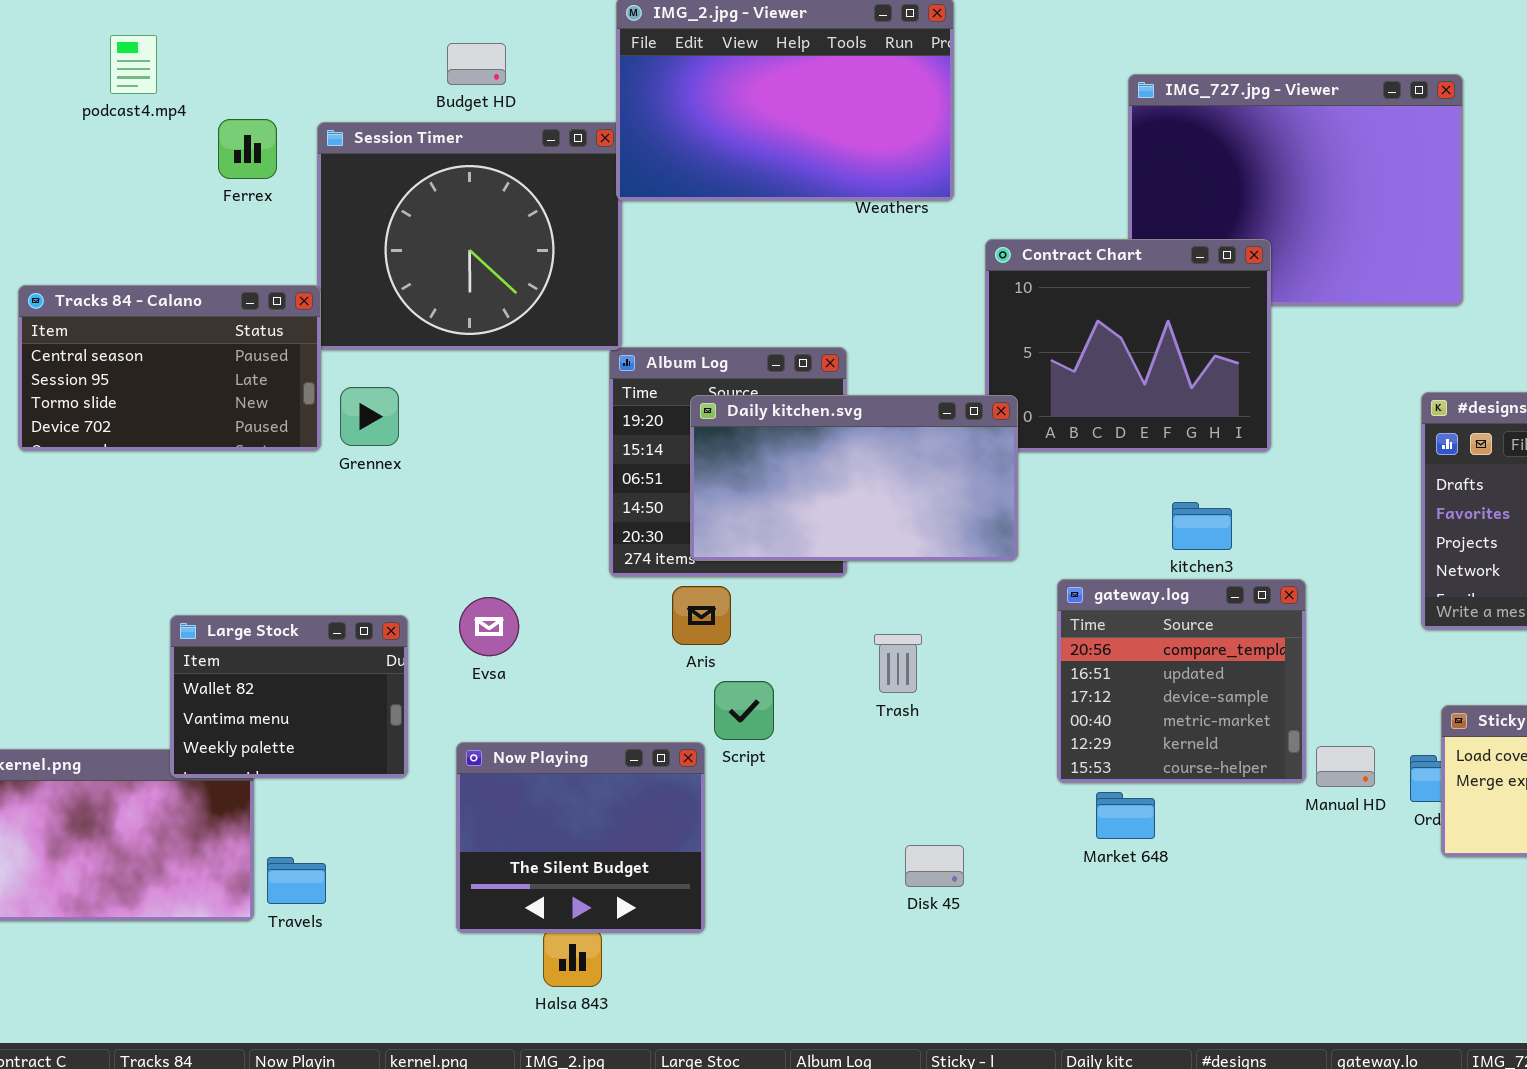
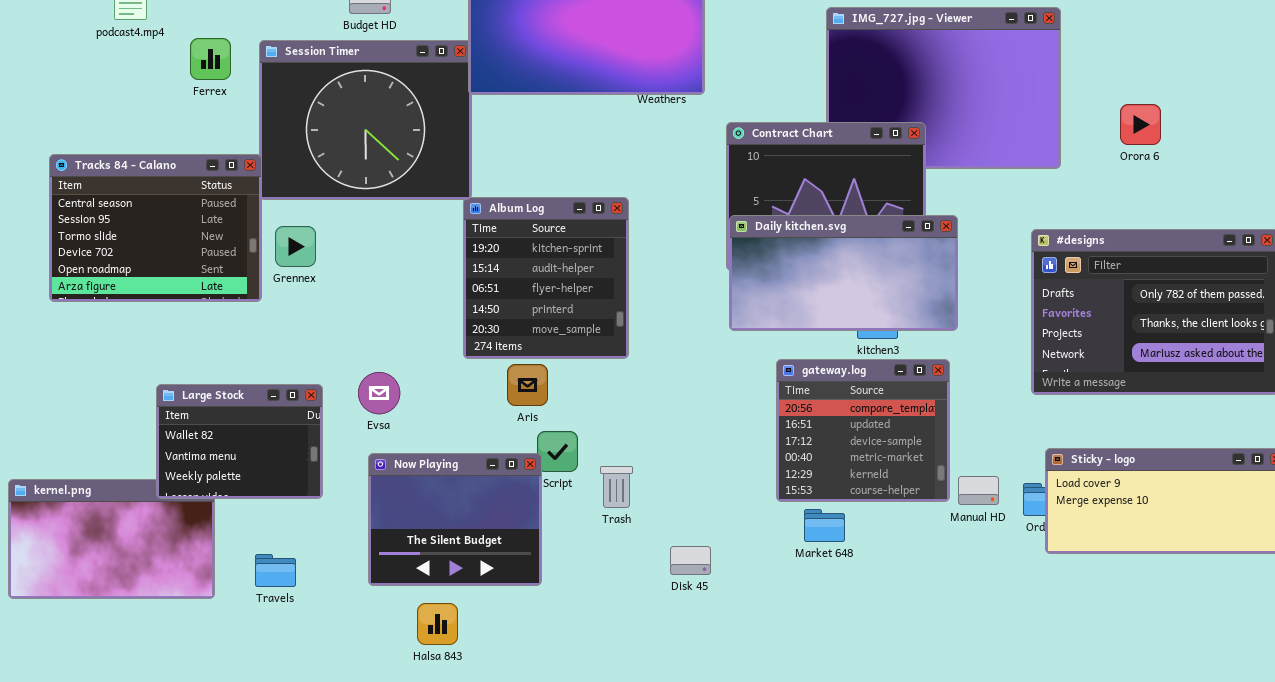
Tracks 84 - Calano: [18,285,321,451] -> [49,154,262,302], resized
Daily kitchen.svg: [690,395,1018,561] -> [729,215,958,331], moved
Trash: [874,634,922,693] -> [600,466,633,508], moved
Now Playing: [456,742,705,933] -> [368,453,542,586], moved
Travels: [267,857,326,904] -> [255,554,296,587], moved

